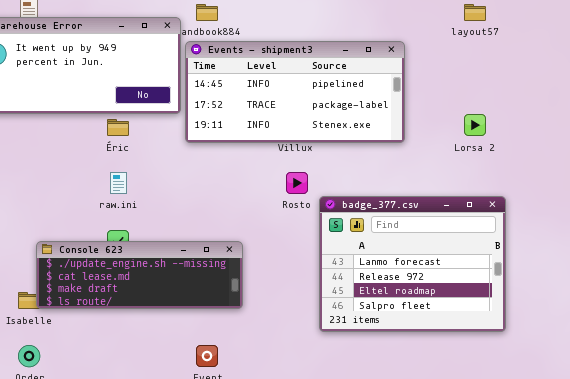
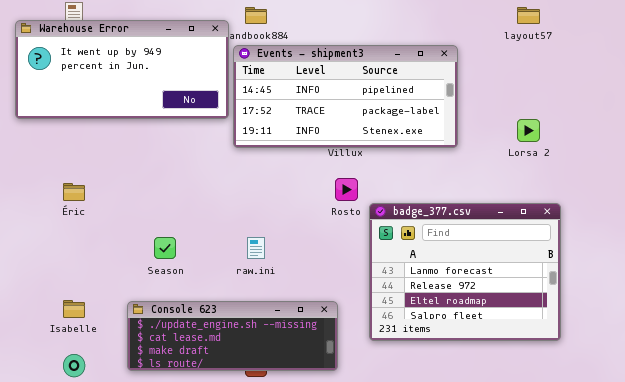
Éric: [107,119,129,136] -> [63,183,85,201], moved
raw.ini: [110,172,127,194] -> [247,237,265,259], moved
Console 623: [36,241,243,309] -> [127,301,338,371], moved

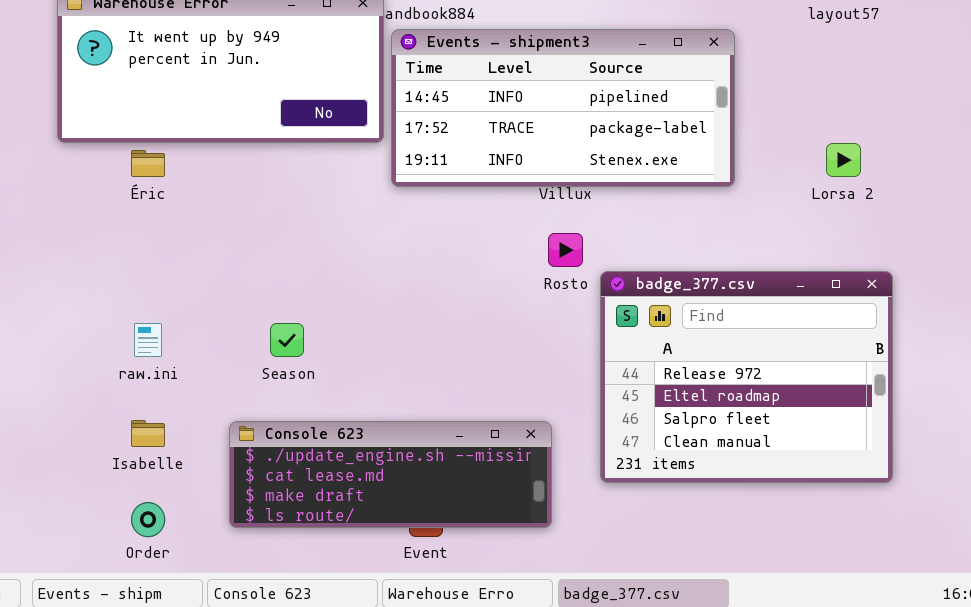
Éric: [63,183,85,201] -> [131,150,165,177], moved
badge_377.csv: [369,203,561,341] -> [600,271,893,483], scrolled down 1 row
raw.ini: [247,237,265,259] -> [134,323,162,357], moved

